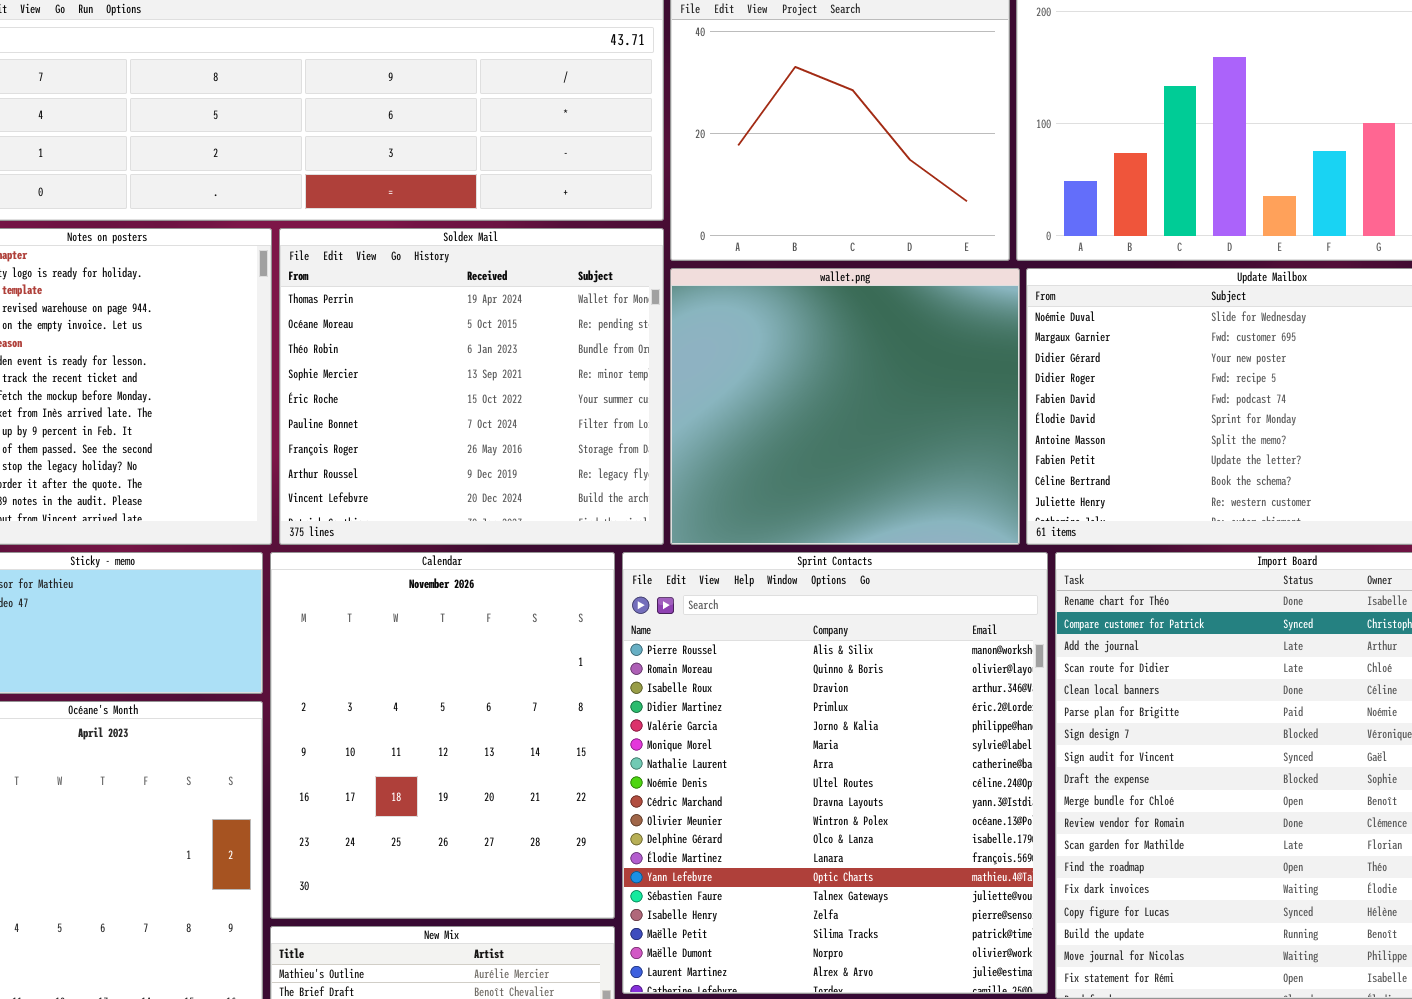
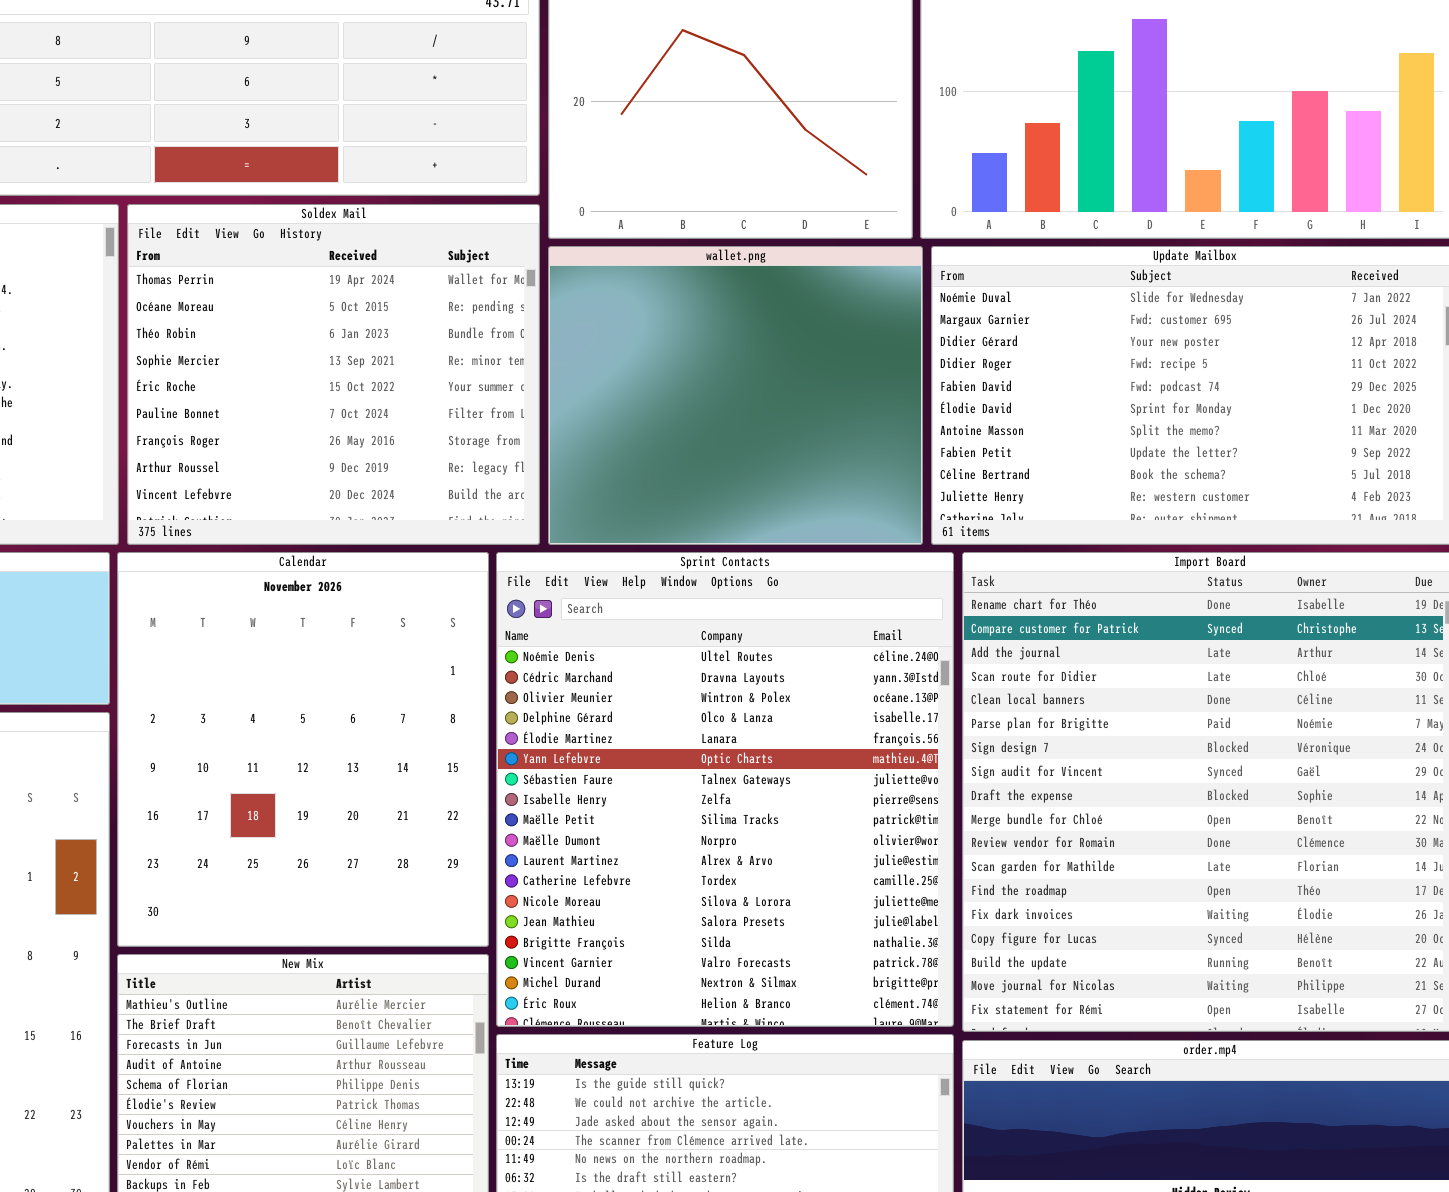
Sprint Contacts: [622,552,1048,994] -> [496,552,954,1027], scrolled down 7 rows

